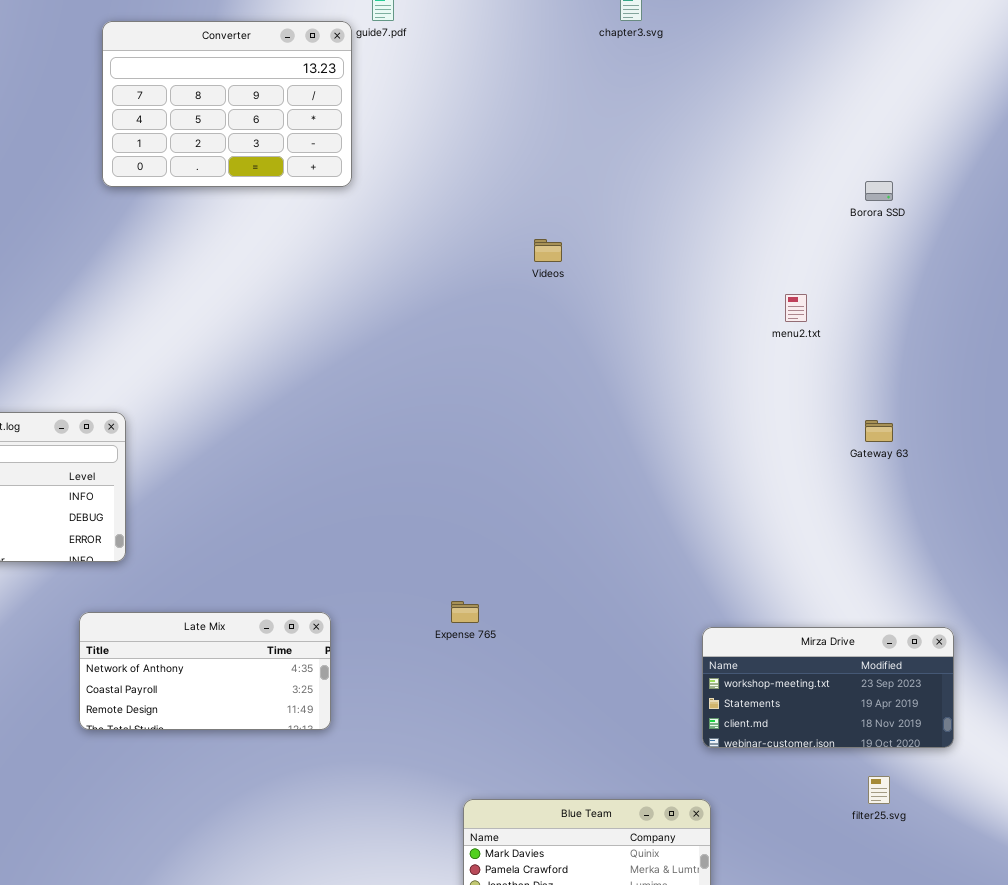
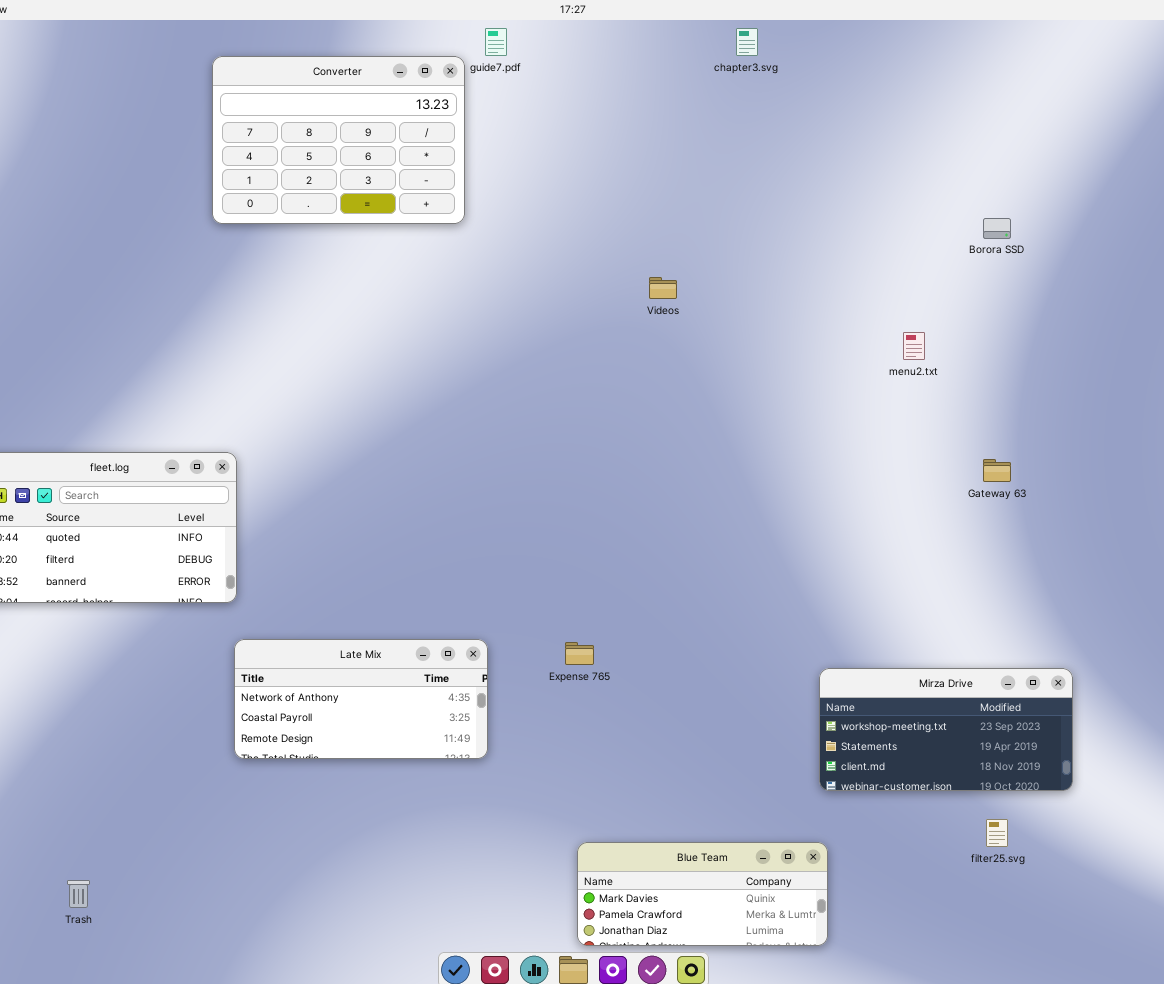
Late Mix: [79,612,331,730] -> [234,639,488,759], moved

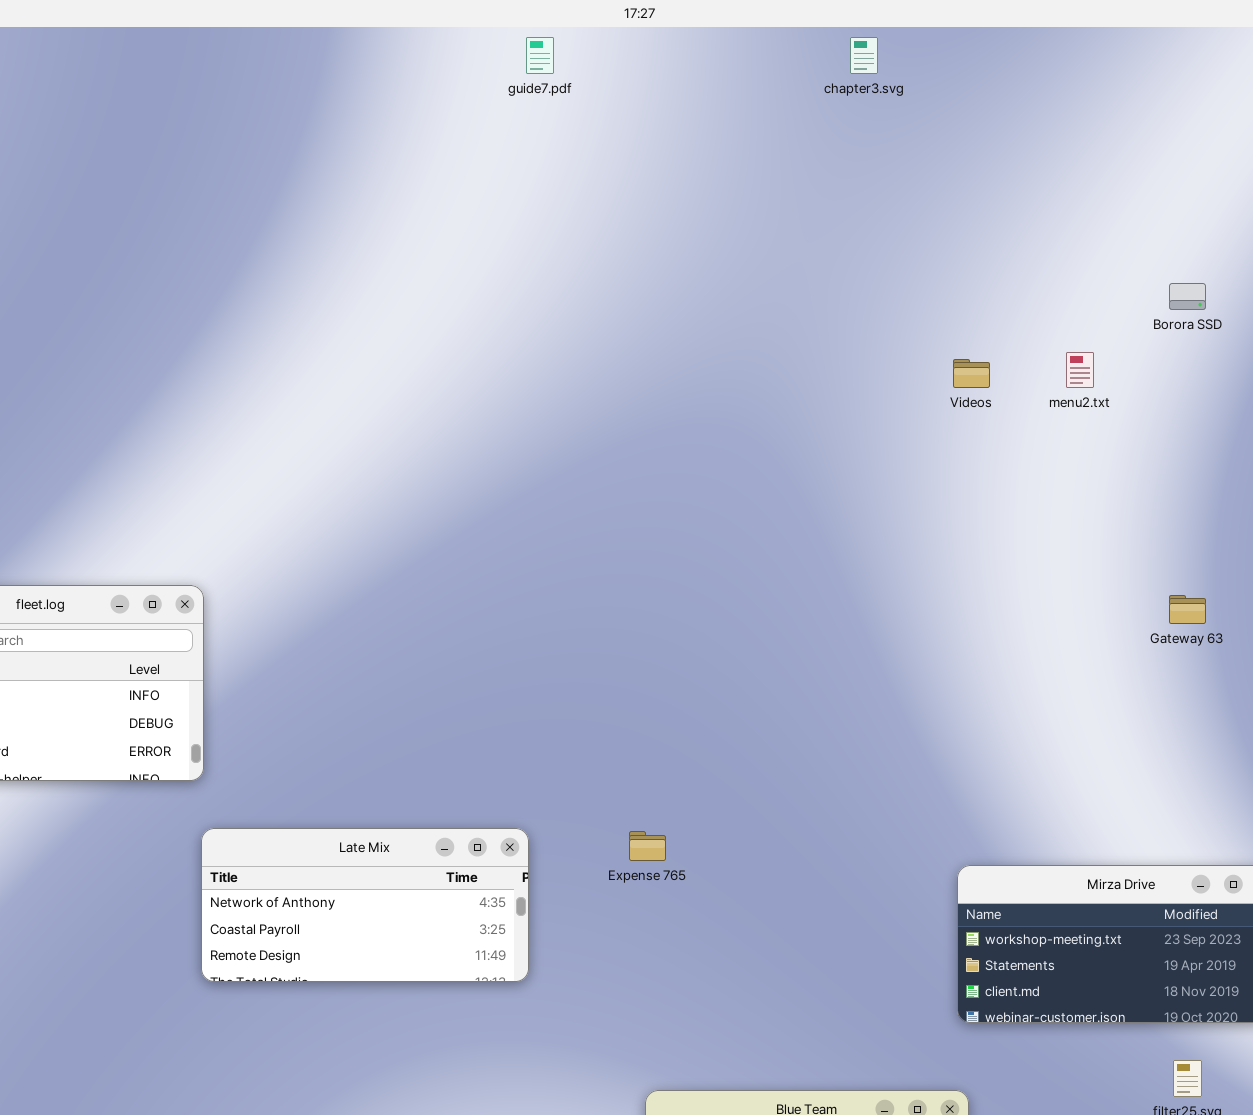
Converter: [212,56,465,224] -> none, closed
Videos: [649,277,677,299] -> [953,359,990,388], moved
menu2.txt: [903,332,925,360] -> [1066,352,1094,388], moved

